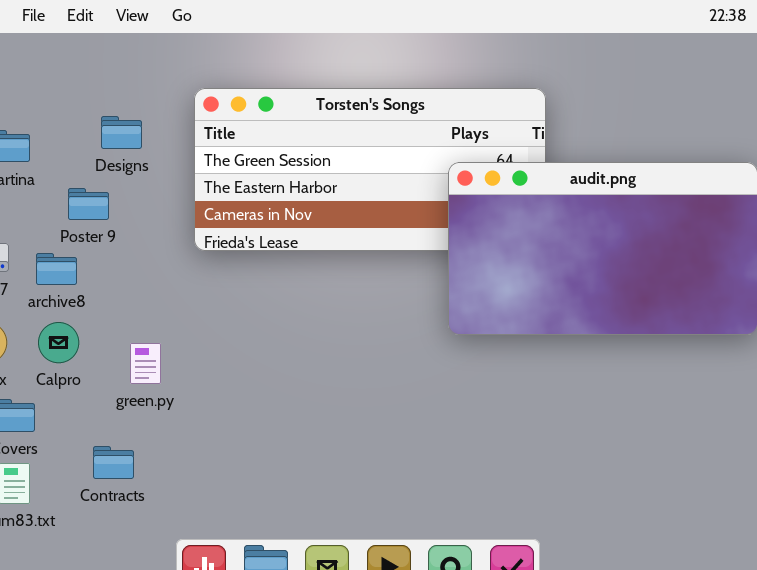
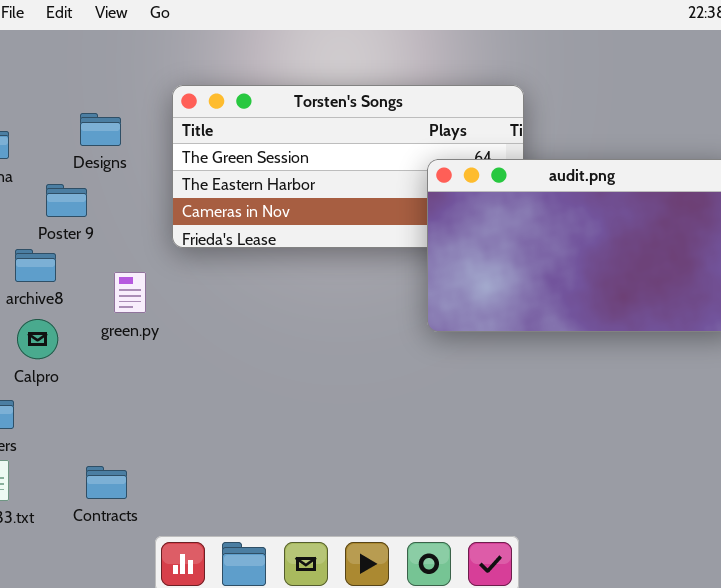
green.py: [130,343,161,384] -> [114,272,146,313], moved
Contracts: [93,446,134,479] -> [86,466,127,499], moved

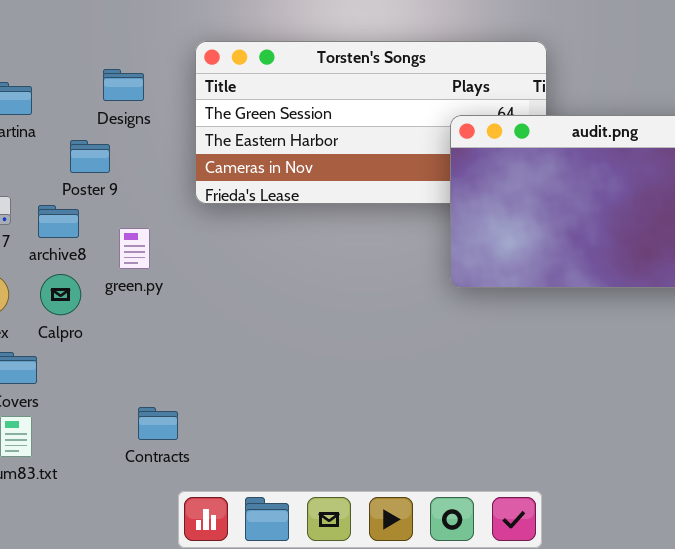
green.py: [114,272,146,313] -> [119,228,150,269], moved
Contracts: [86,466,127,499] -> [138,407,178,440], moved

